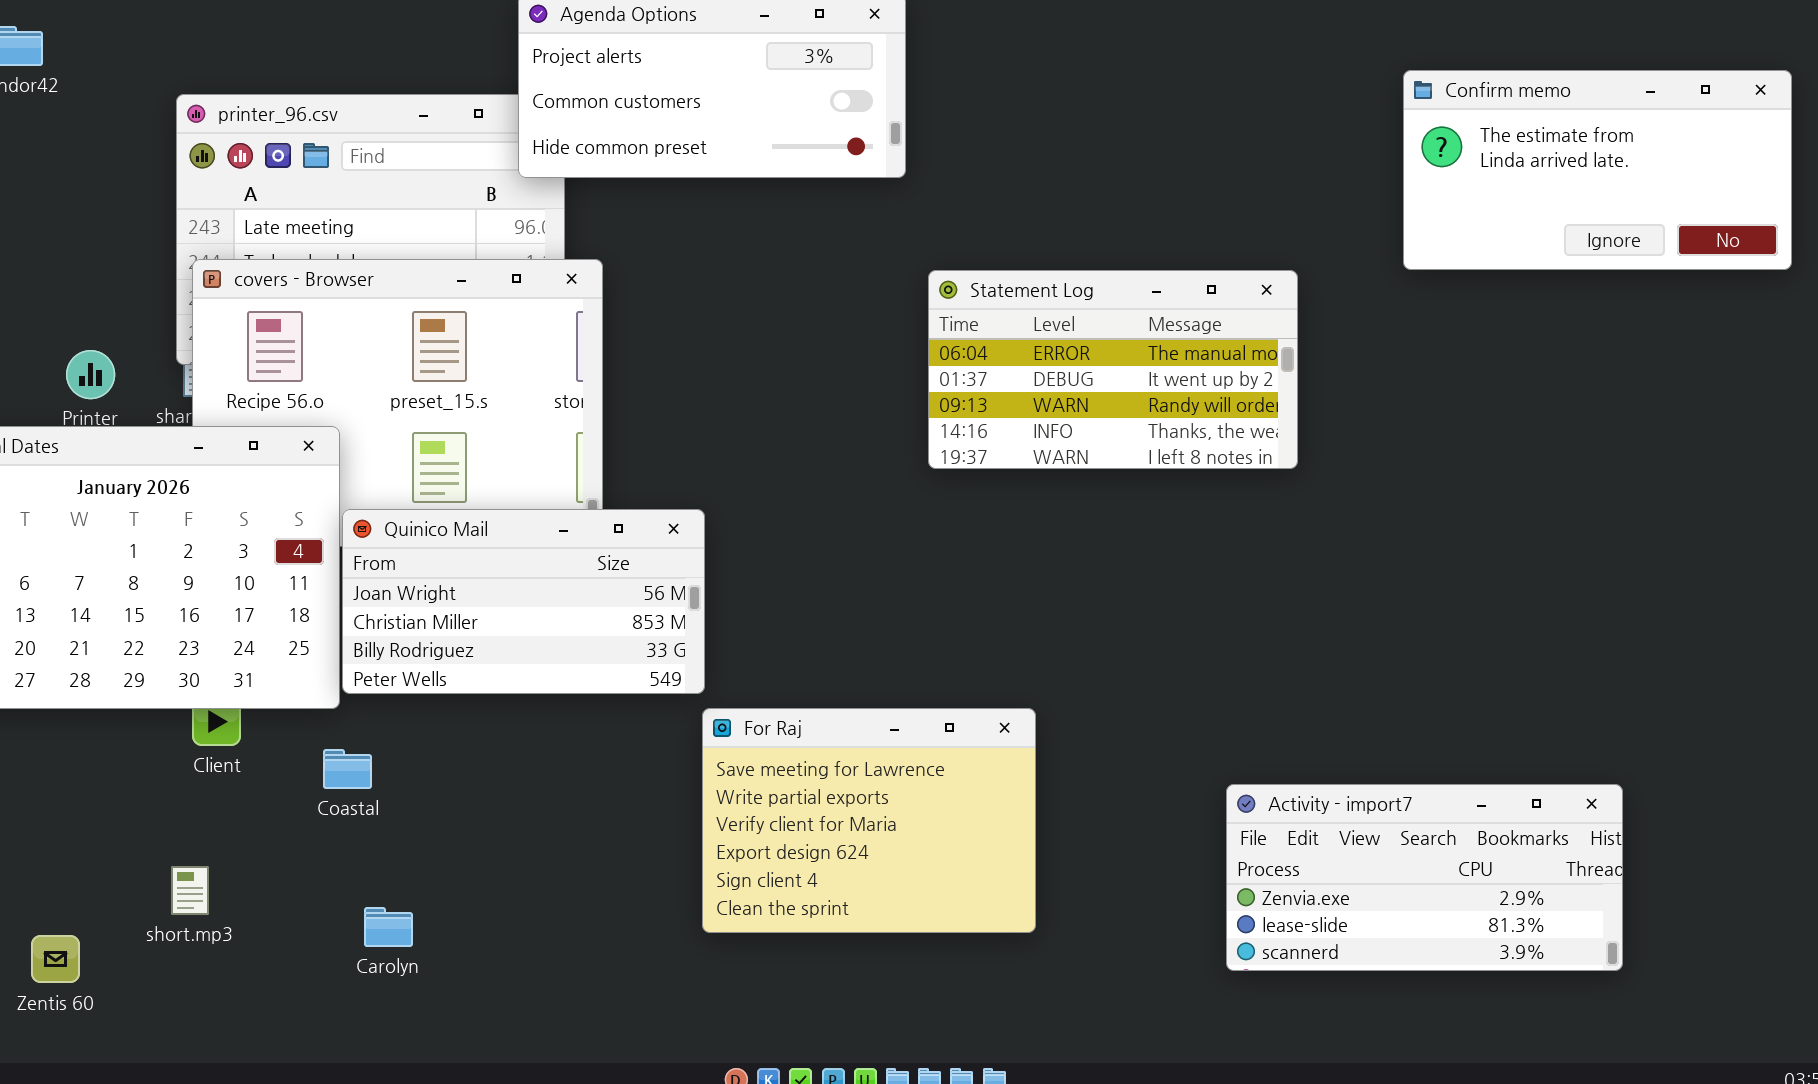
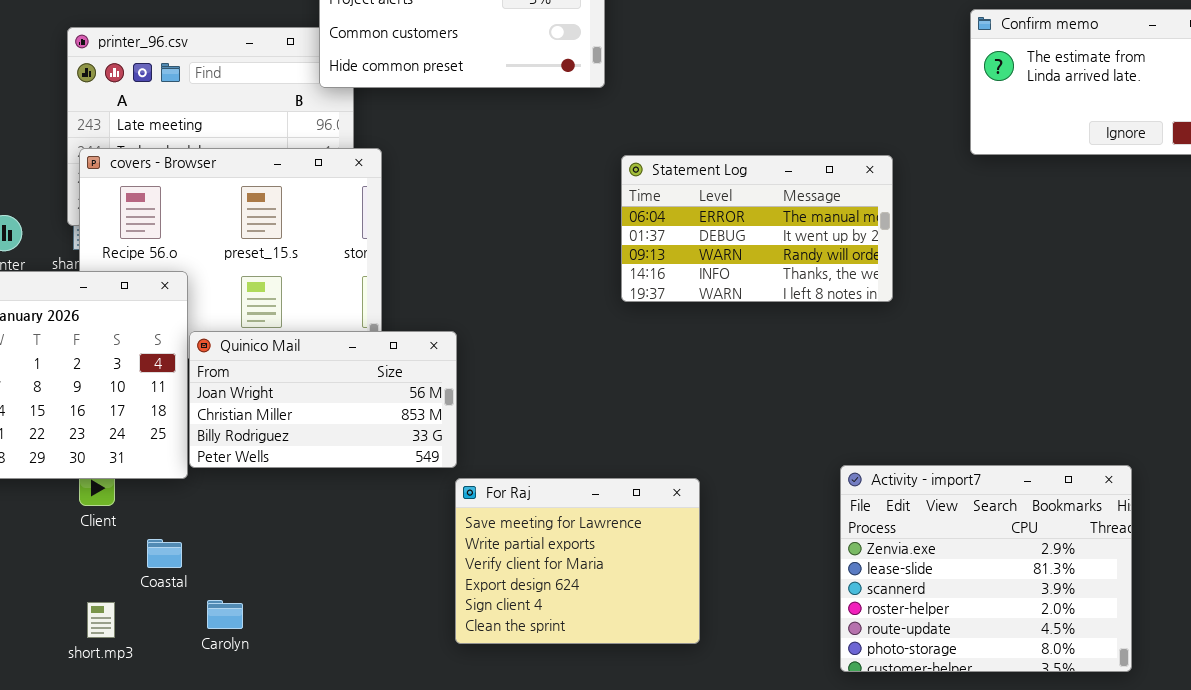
Coastal: [323,749,372,789] -> [147,539,182,568], moved
Activity - import7: [1226,784,1623,971] -> [840,465,1132,672], resized
short.mp3: [171,866,209,915] -> [87,602,115,638], moved
Carolyn: [364,907,413,947] -> [207,600,243,629], moved

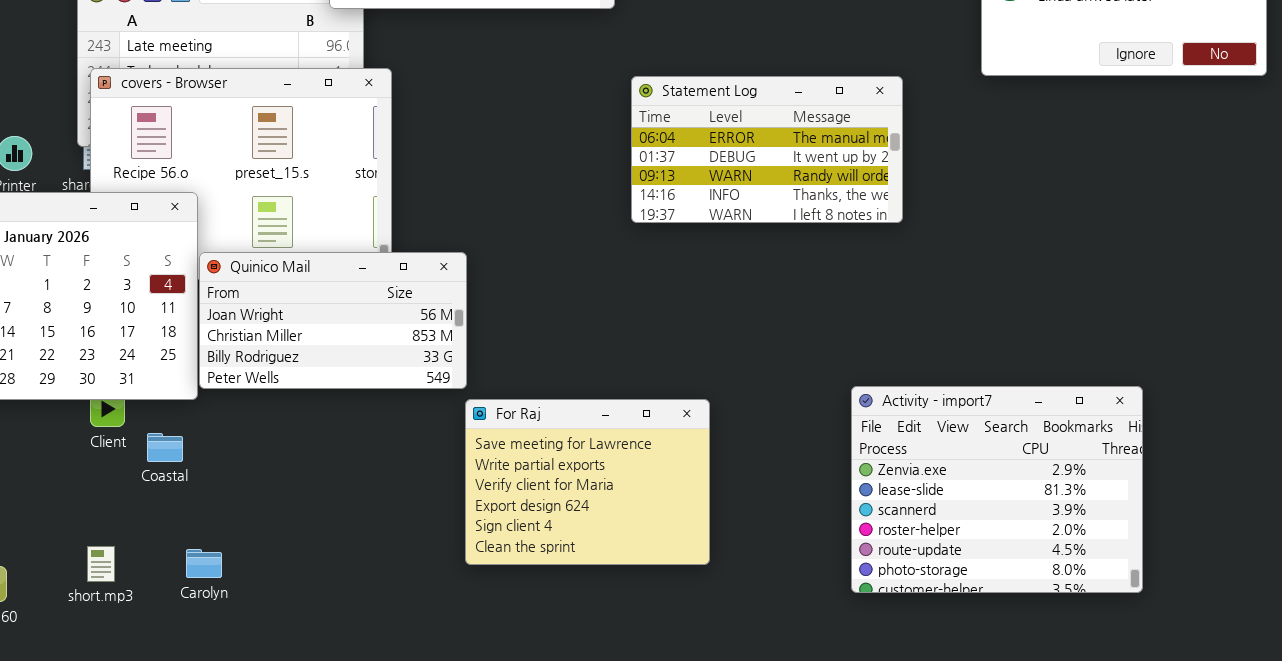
Coastal: [147,539,182,568] -> [147,433,183,462], moved
Carolyn: [207,600,243,629] -> [186,549,222,578], moved
short.mp3: [87,602,115,638] -> [87,546,115,582], moved

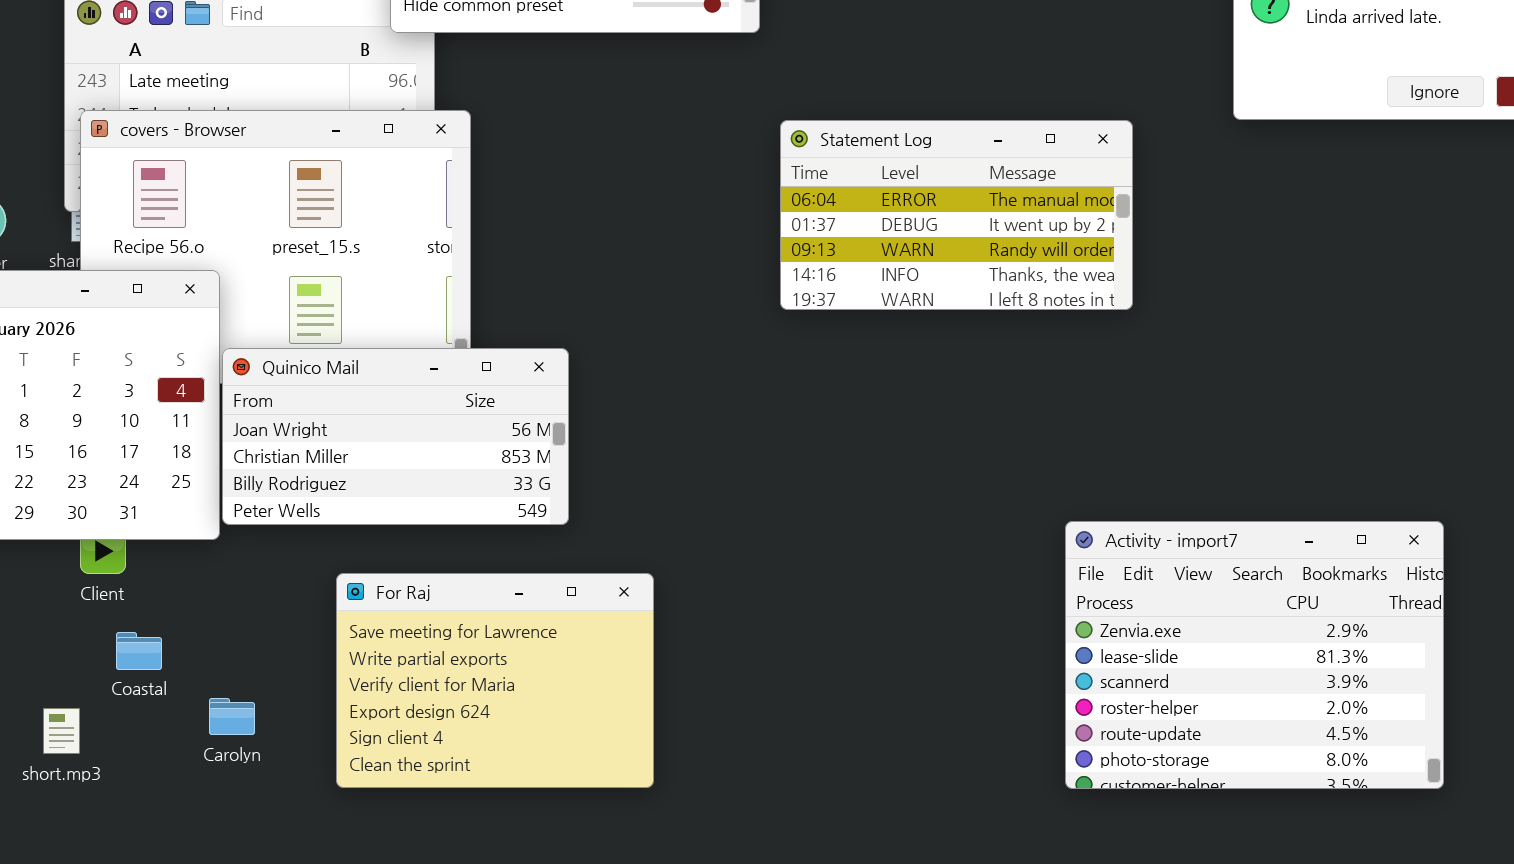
For Raj: [465,399,710,565] -> [336,573,654,788], moved
Coastal: [147,433,183,462] -> [116,632,162,670], moved
short.mp3: [87,546,115,582] -> [43,708,80,754], moved
Carolyn: [186,549,222,578] -> [209,698,255,735], moved

